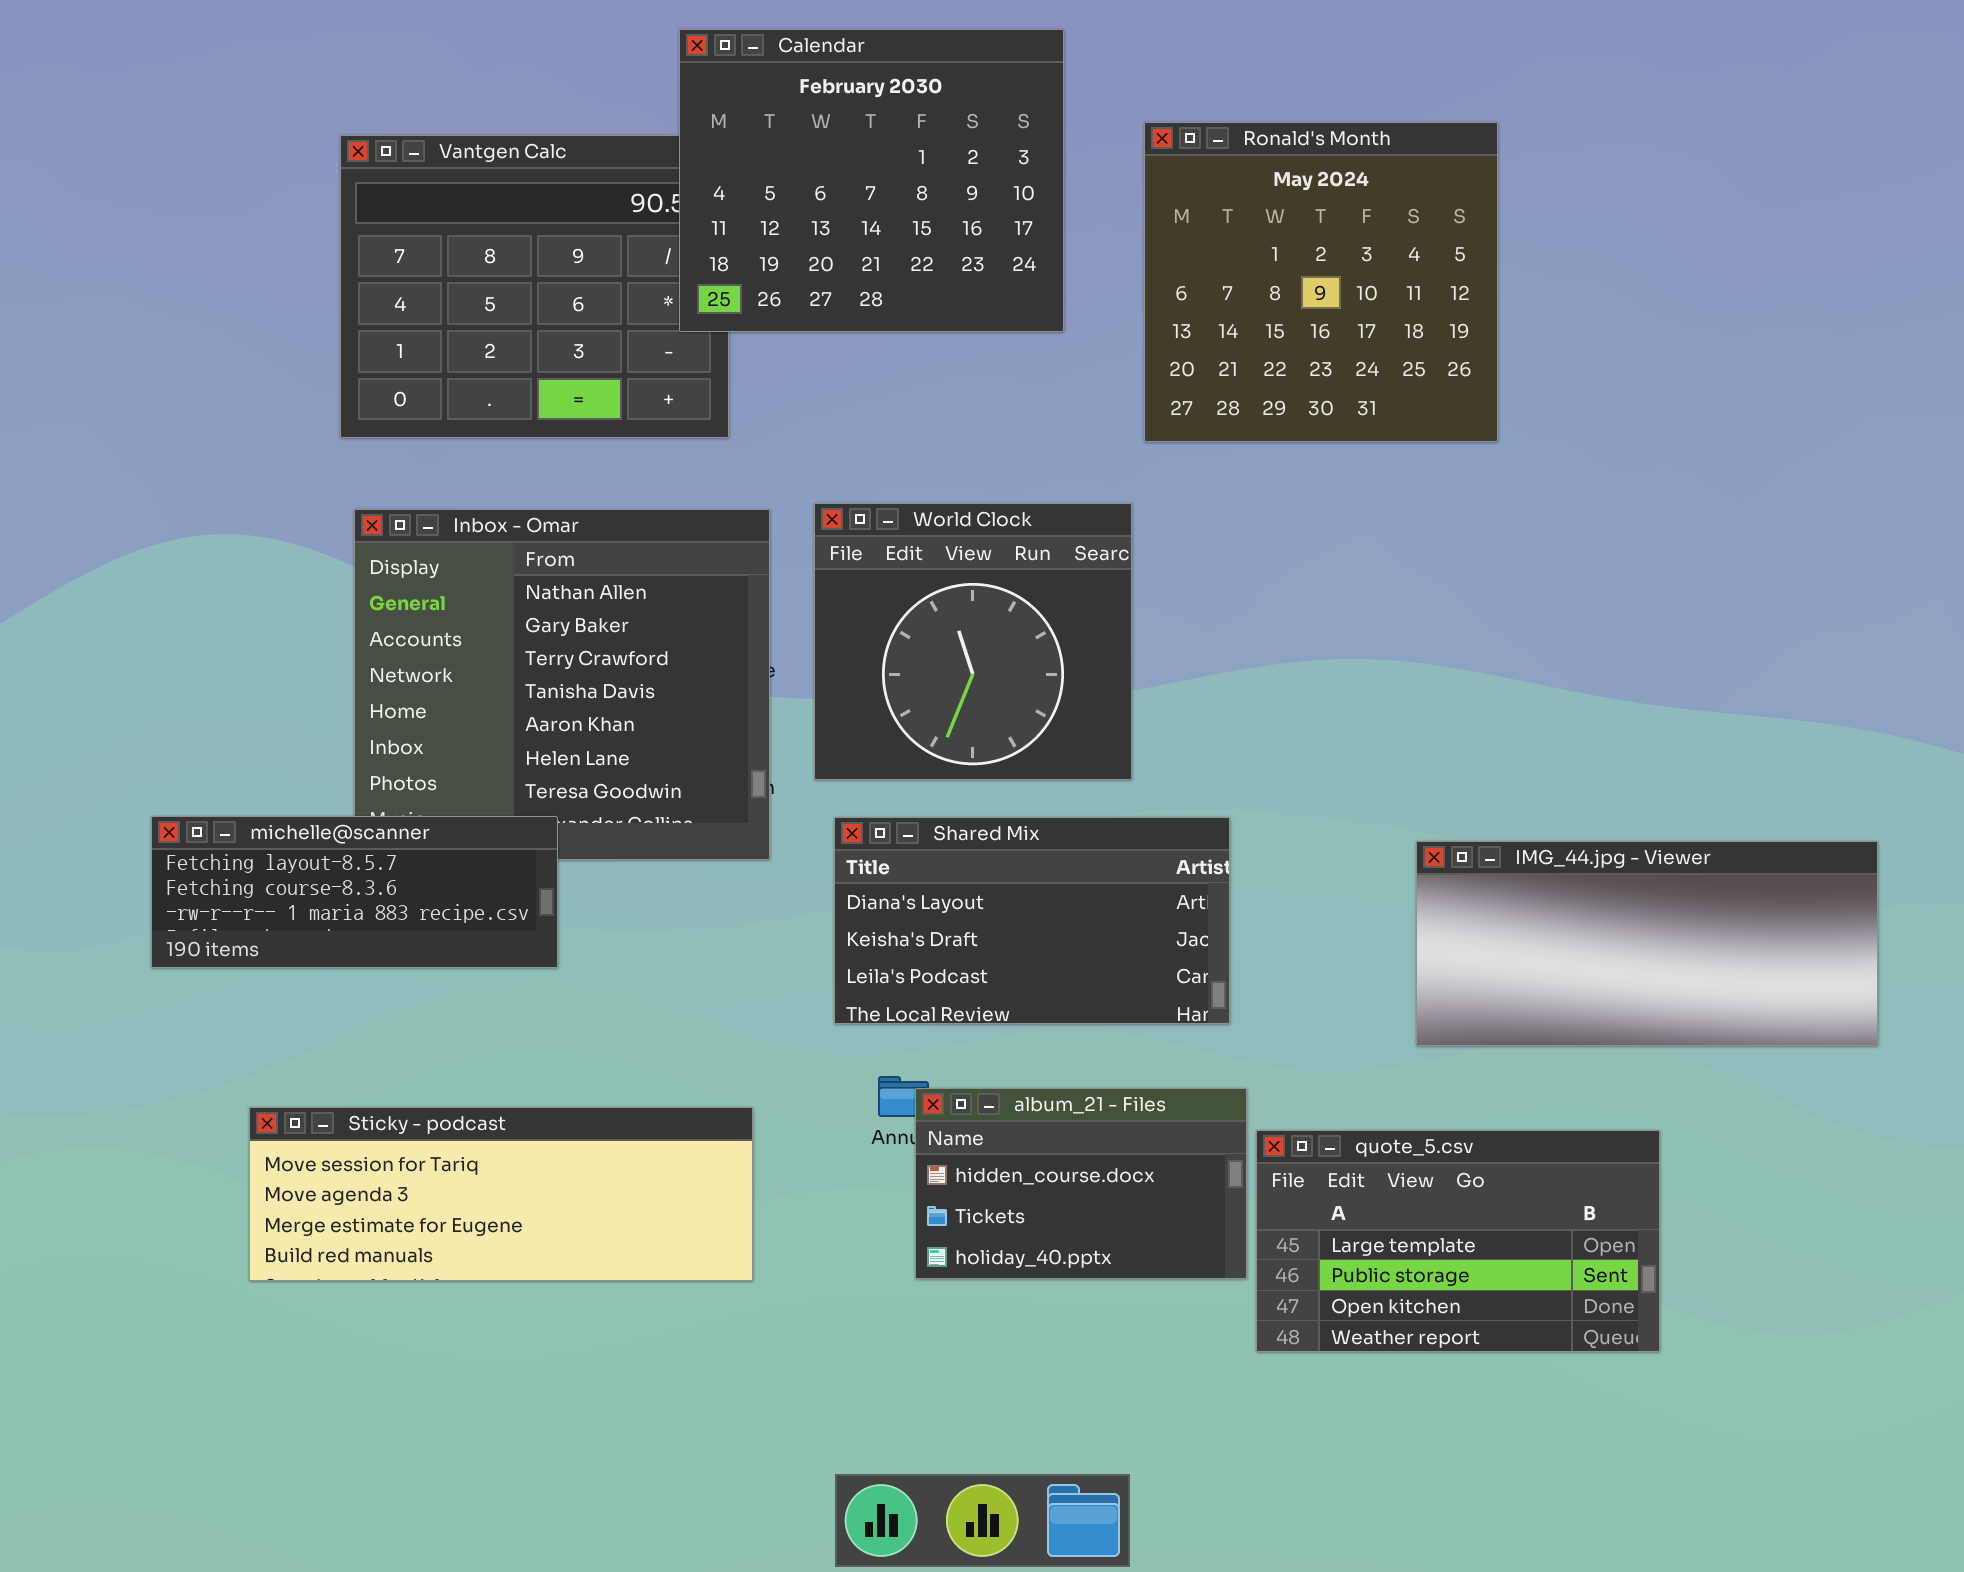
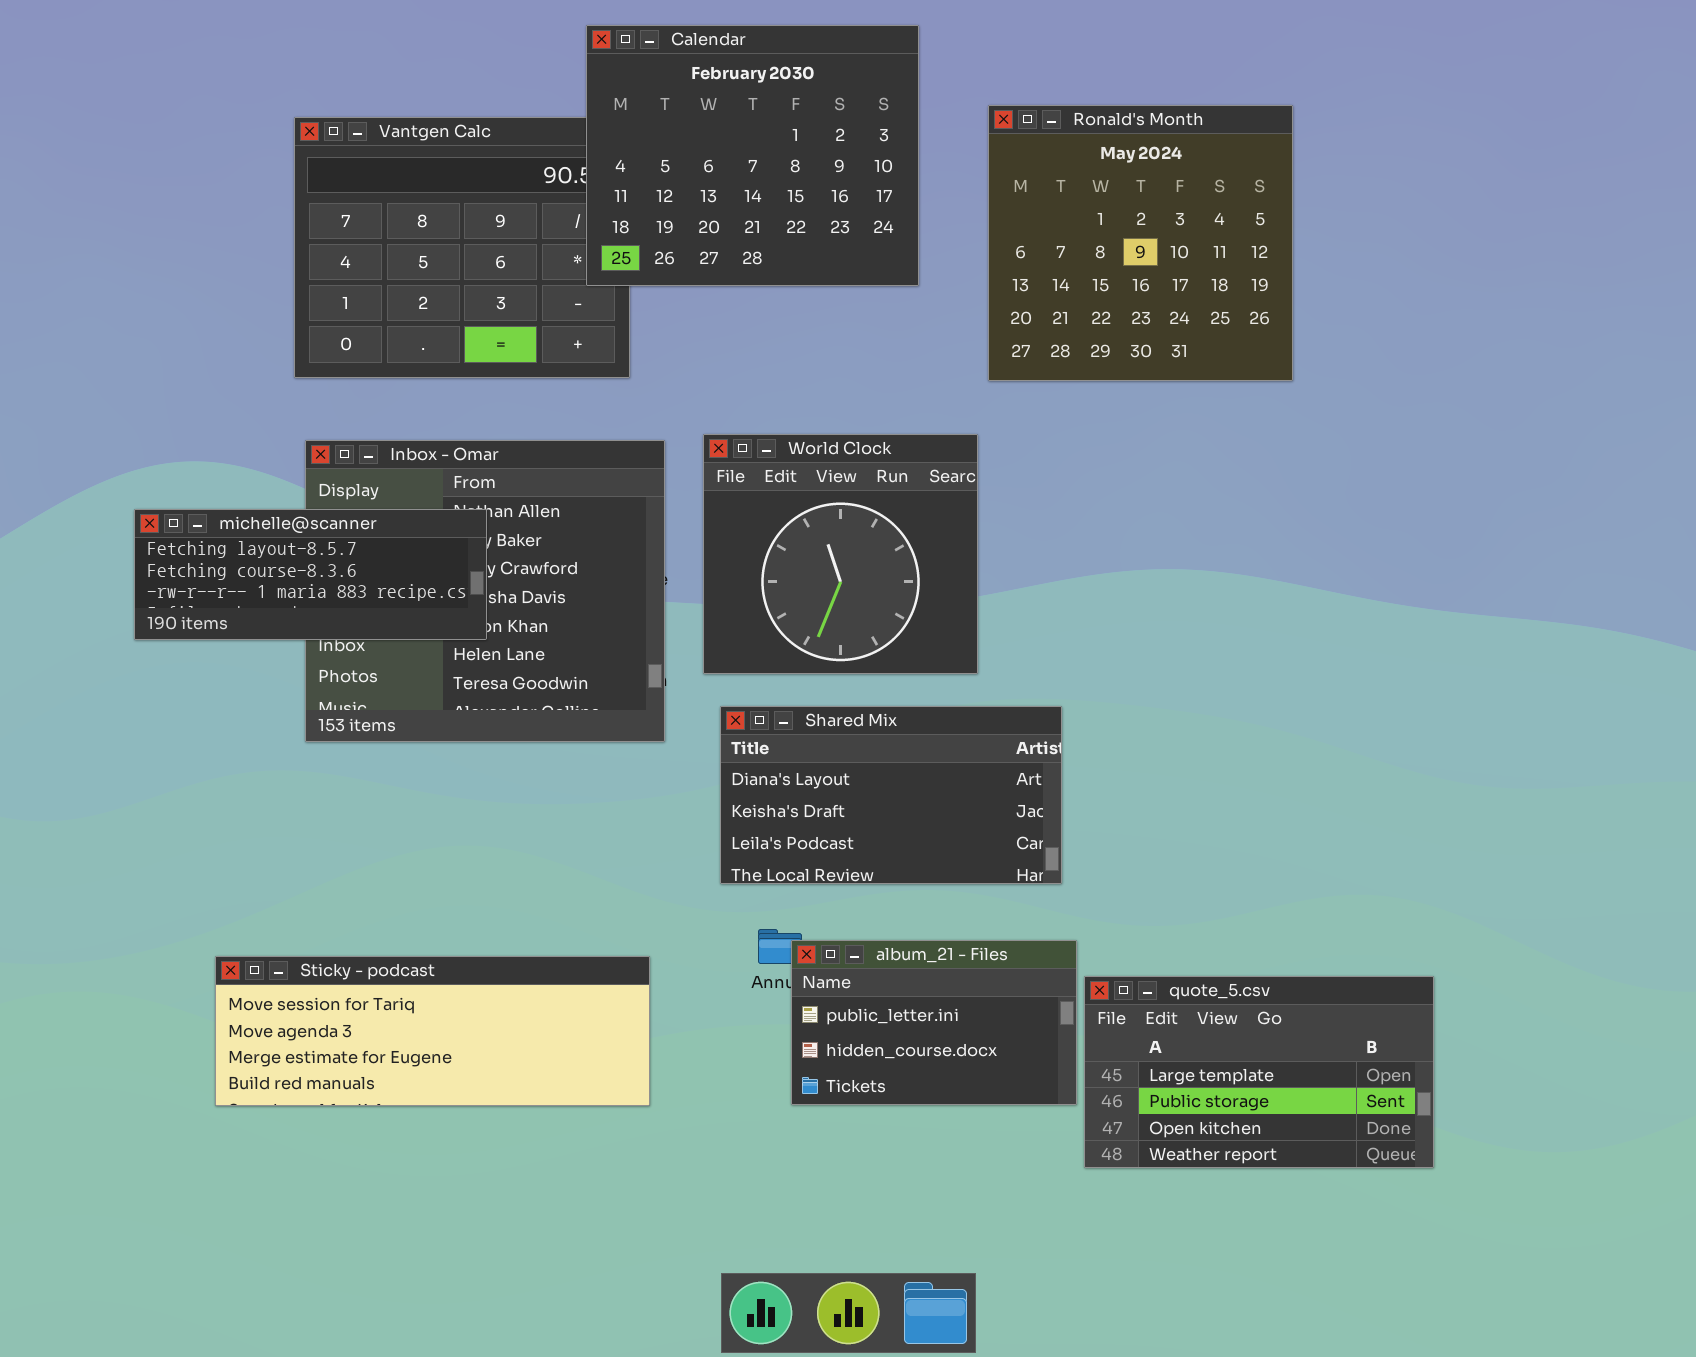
michelle@scanner: [151,816,558,968] -> [134,509,487,640], moved
IMG_44.jpg - Viewer: [1416,841,1878,1046] -> none, closed
album_21 - Files: [915,1088,1247,1279] -> [791,940,1077,1105], scrolled up 1 row

